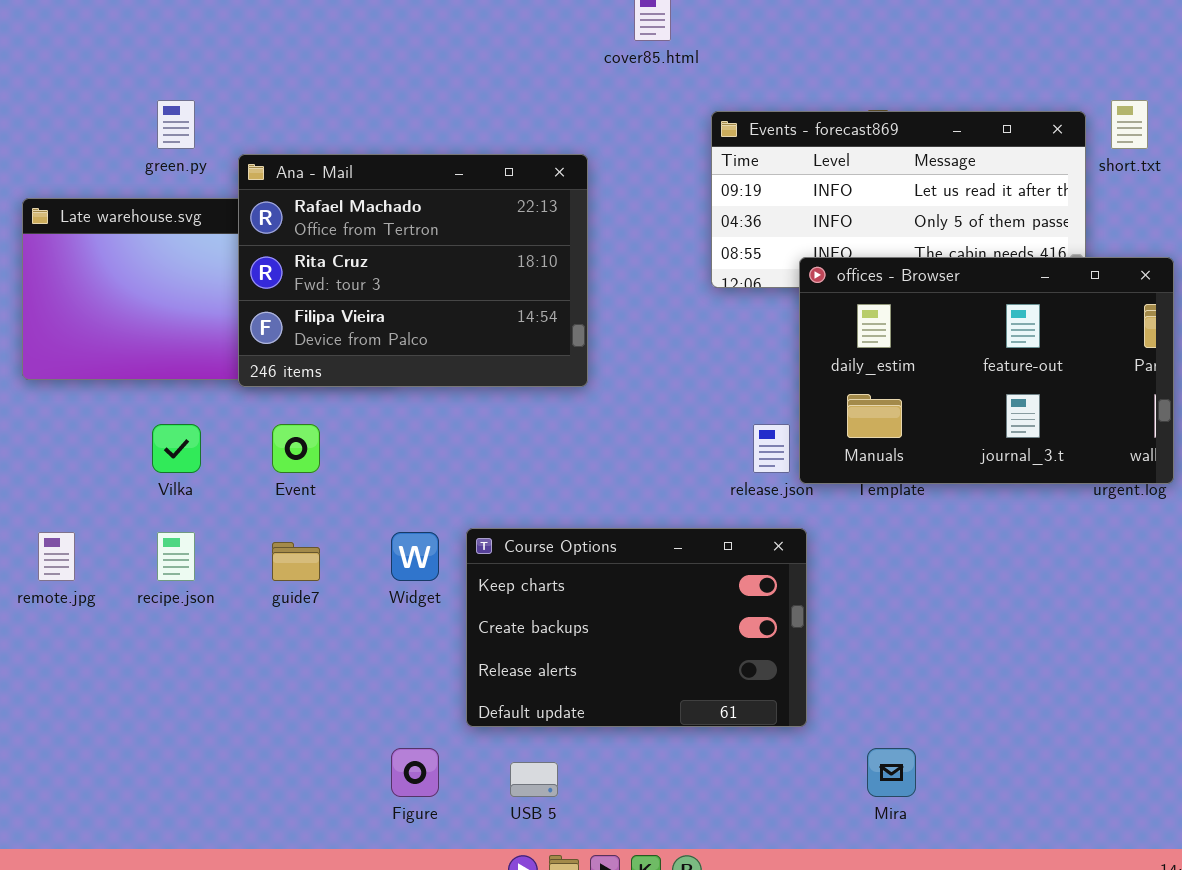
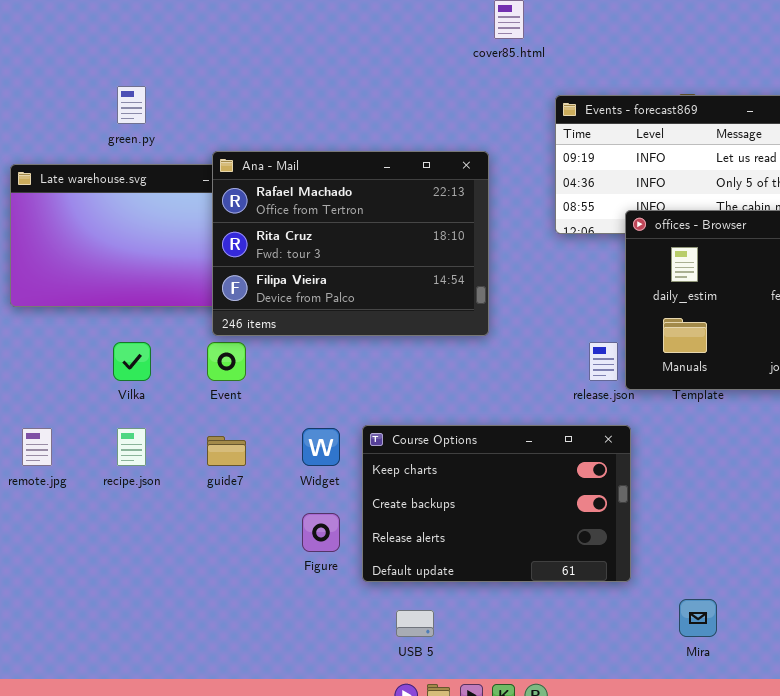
Ana - Mail: [238,154,588,387] -> [212,151,489,336], moved
Figure: [391,748,439,797] -> [302,513,340,552], moved

